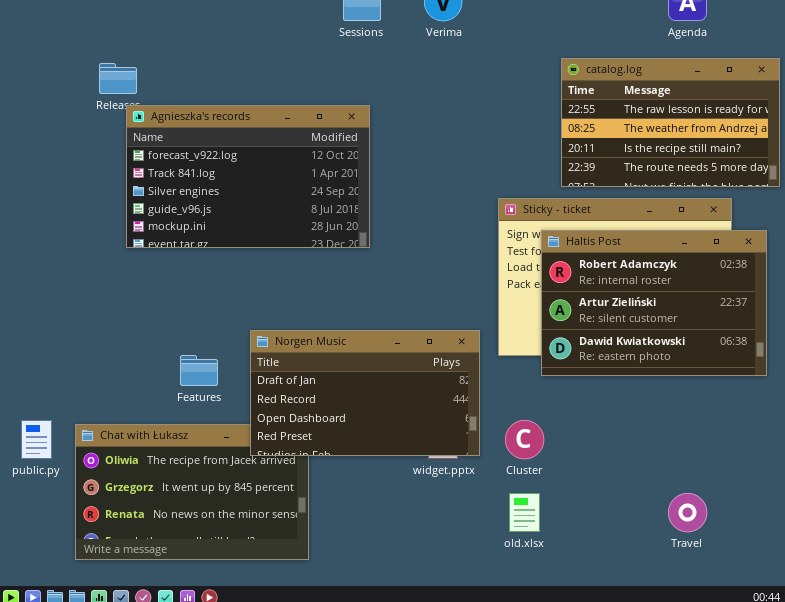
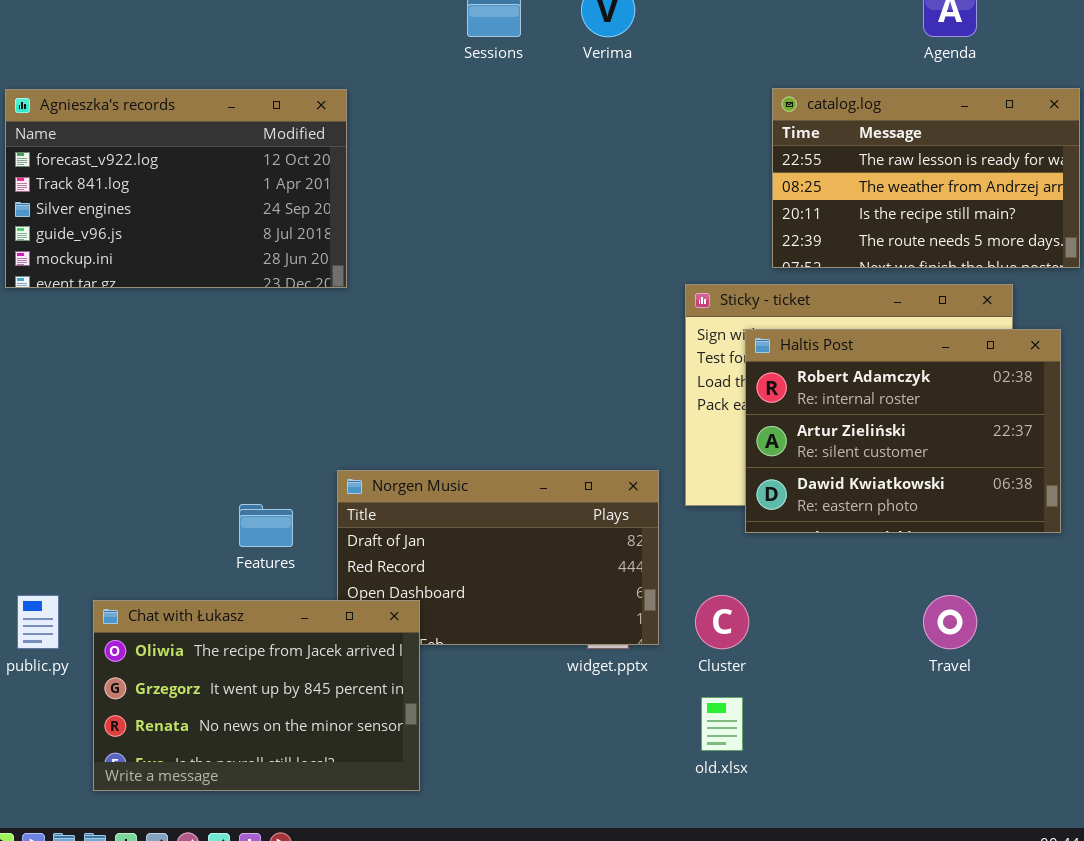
Agnieszka's records: [126,105,370,248] -> [5,89,347,288], moved
Chat with Łukasz: [75,424,309,560] -> [93,600,420,791], raised
Travel: [668,493,707,532] -> [923,595,977,649], moved

